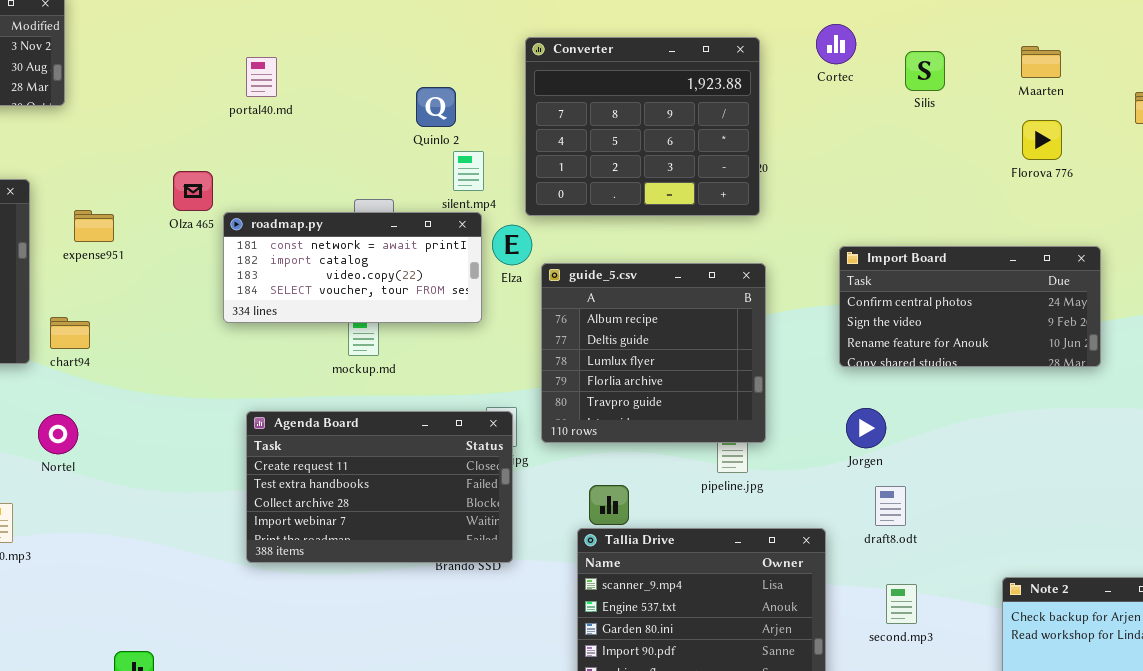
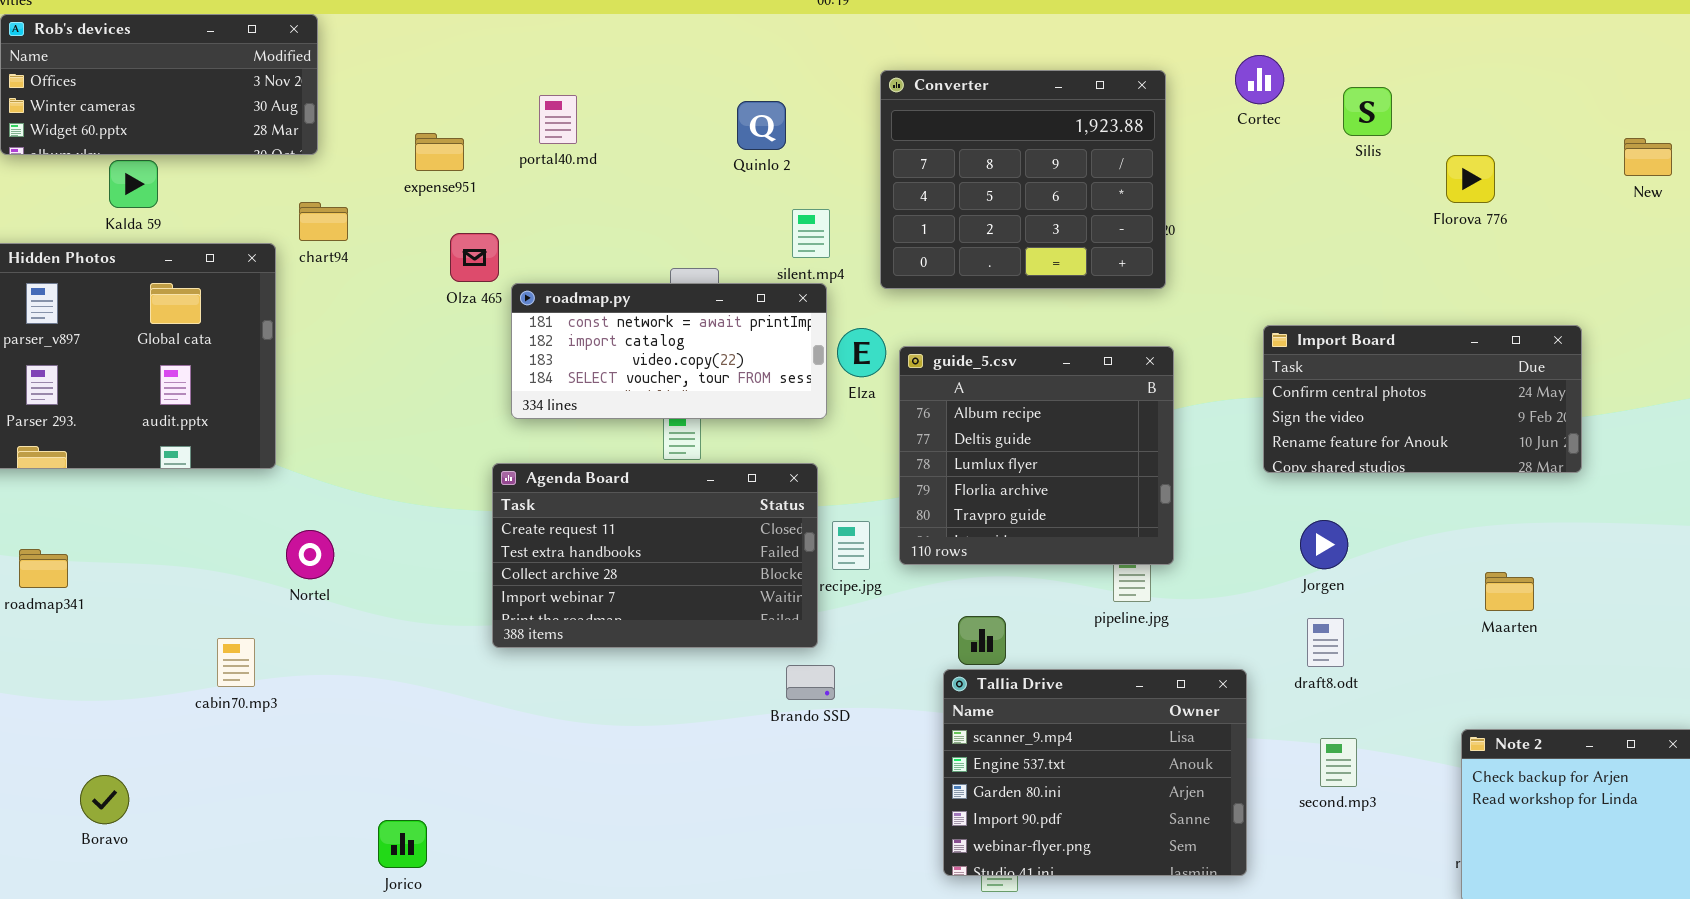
Maarten: [1021,46,1061,78] -> [1485,572,1534,611], moved
Quinlo 2: [416,87,456,127] -> [737,101,786,150], moved
Florova 776: [1022,120,1062,160] -> [1446,155,1495,203], moved
expense951: [74,210,114,242] -> [415,133,464,171], moved
Elza: [492,225,532,265] -> [837,328,886,377], moved
chart94: [50,317,90,349] -> [299,202,348,241], moved
Jorgen: [846,408,886,448] -> [1300,520,1348,569], moved
Agenda Board: [246,411,513,563] -> [492,463,818,648], moved

